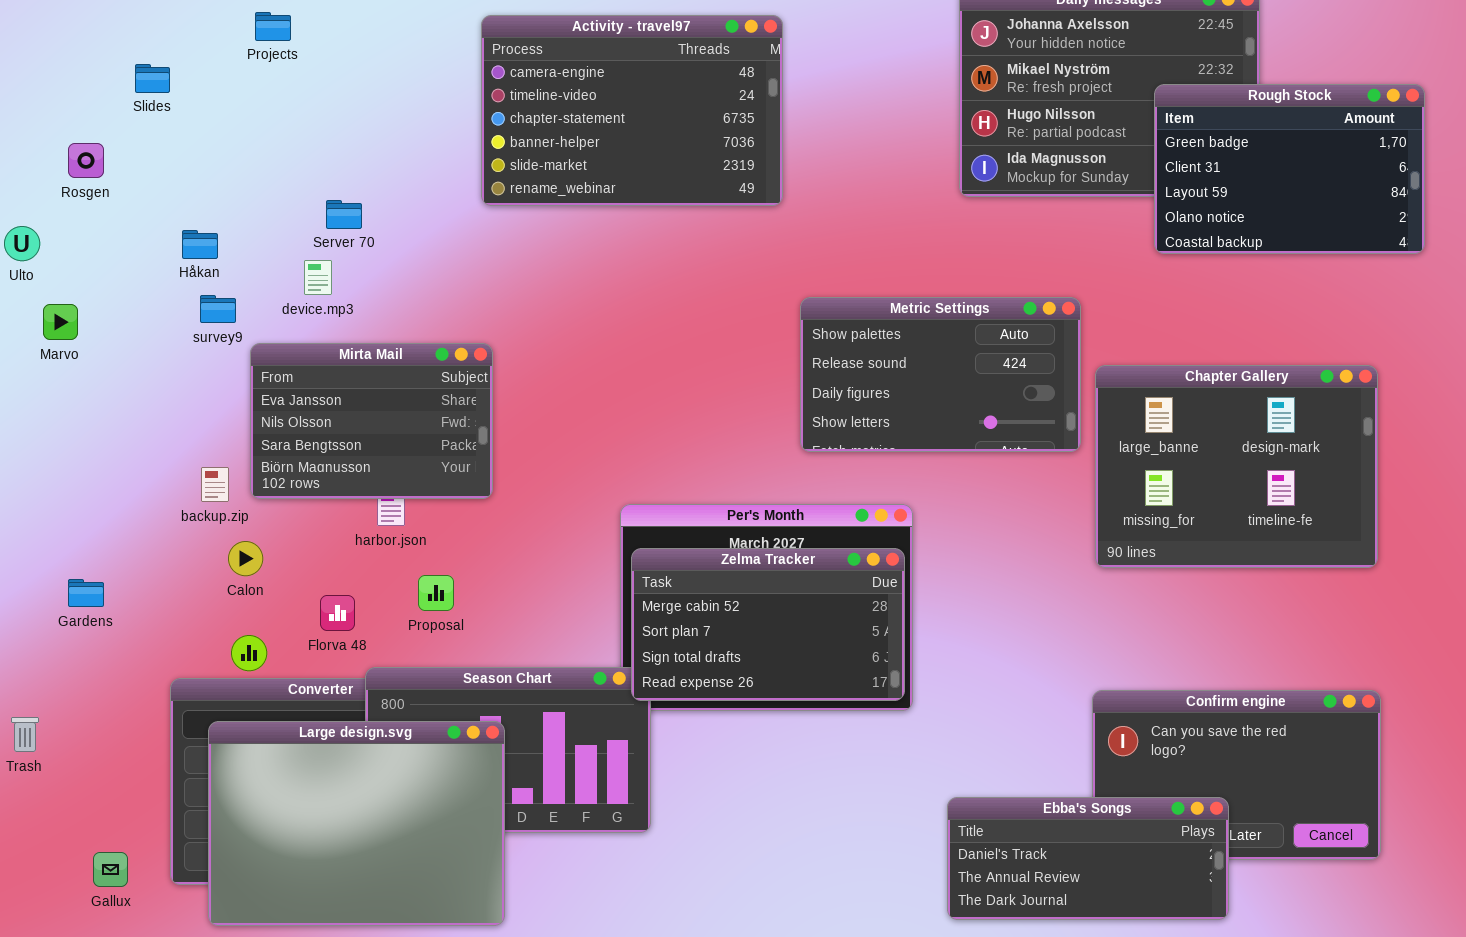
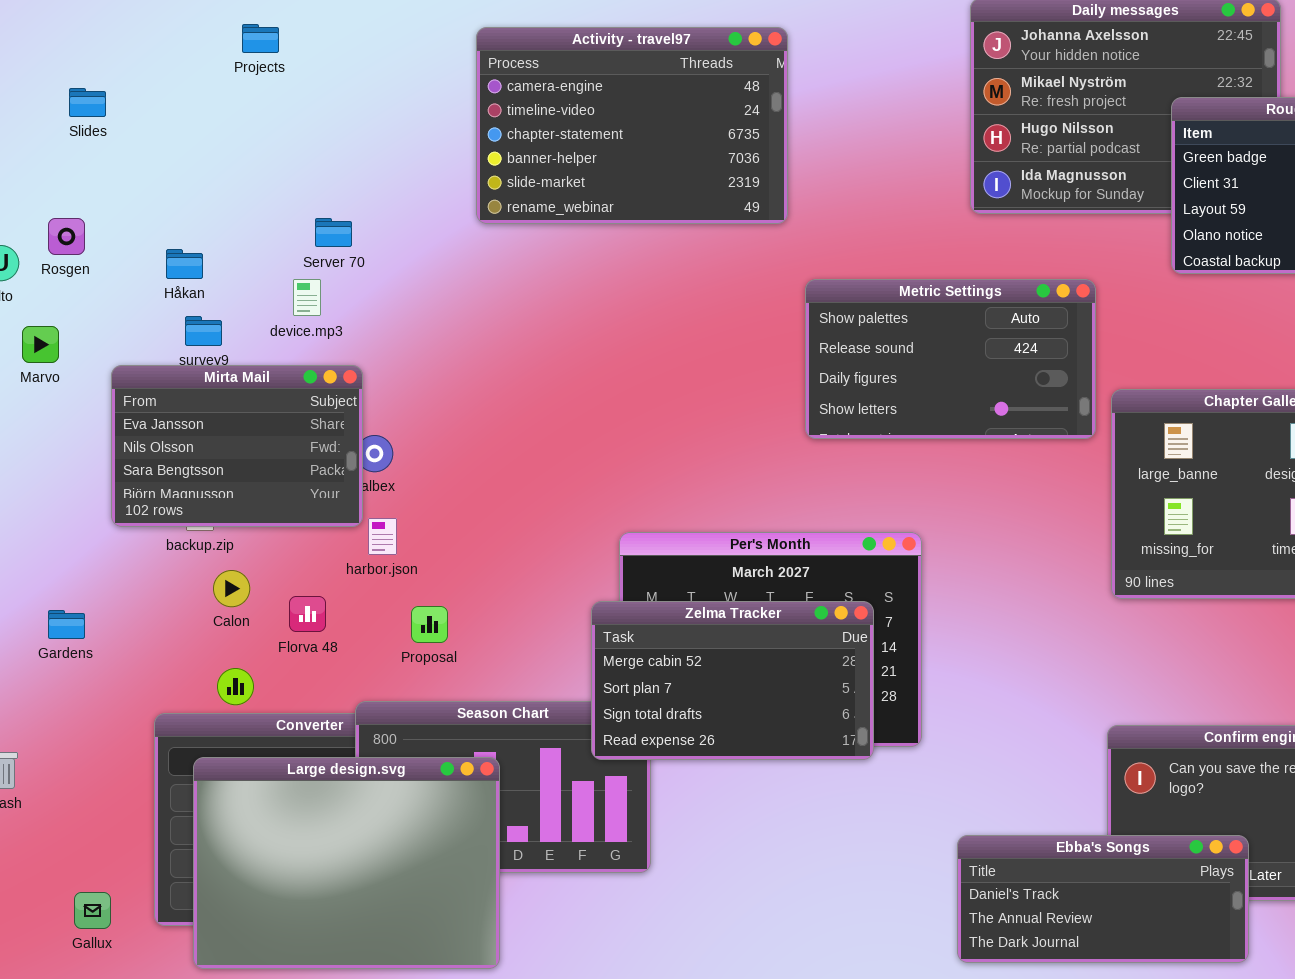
Slides: [135,64,170,93] -> [69,88,106,117], moved
Rosgen: [68,143,104,178] -> [48,218,85,255], moved
Metric Settings: [800,297,1081,452] -> [805,279,1096,439], moved
Mirta Mail: [250,343,493,499] -> [111,365,363,527], moved
Zelma Tracker: [631,548,905,701] -> [591,601,874,760], moved
Florva 48: [320,595,355,631] -> [289,596,326,632], moved

